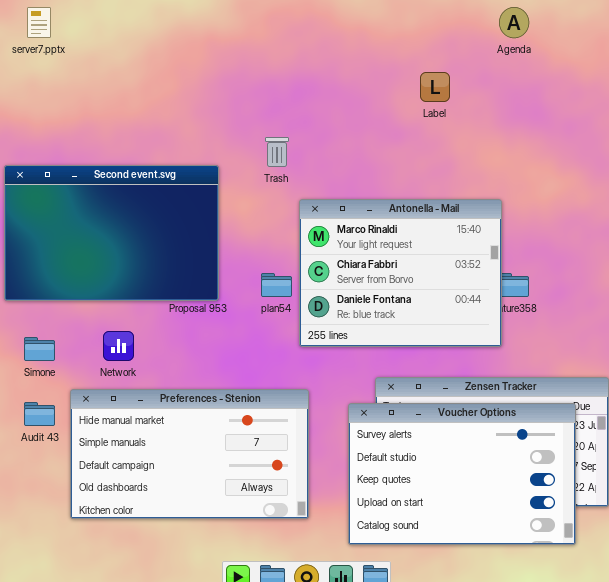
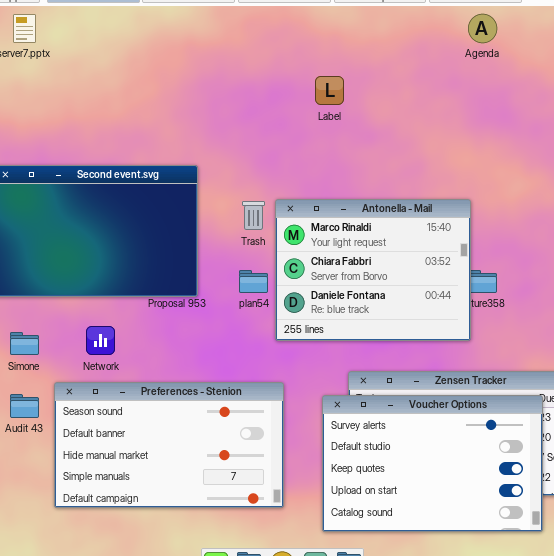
Label: [420,72,450,102] -> [315,76,344,105], moved
Trash: [265,137,289,167] -> [242,201,265,230], moved
Preferences - Stenion: [70,389,309,519] -> [54,382,284,508], scrolled up 2 rows

